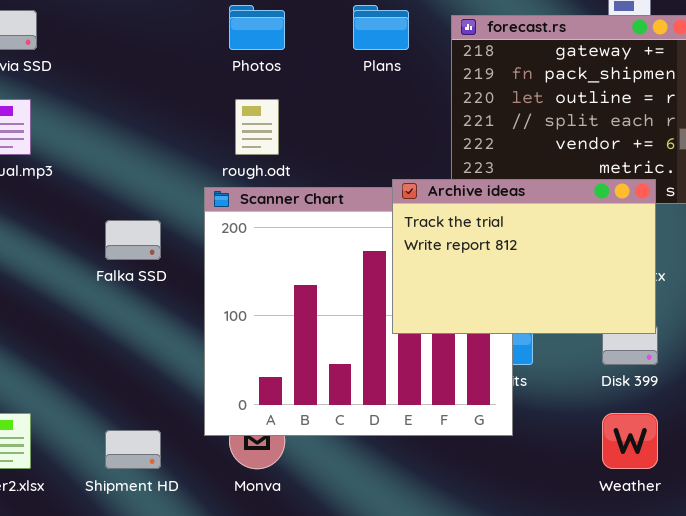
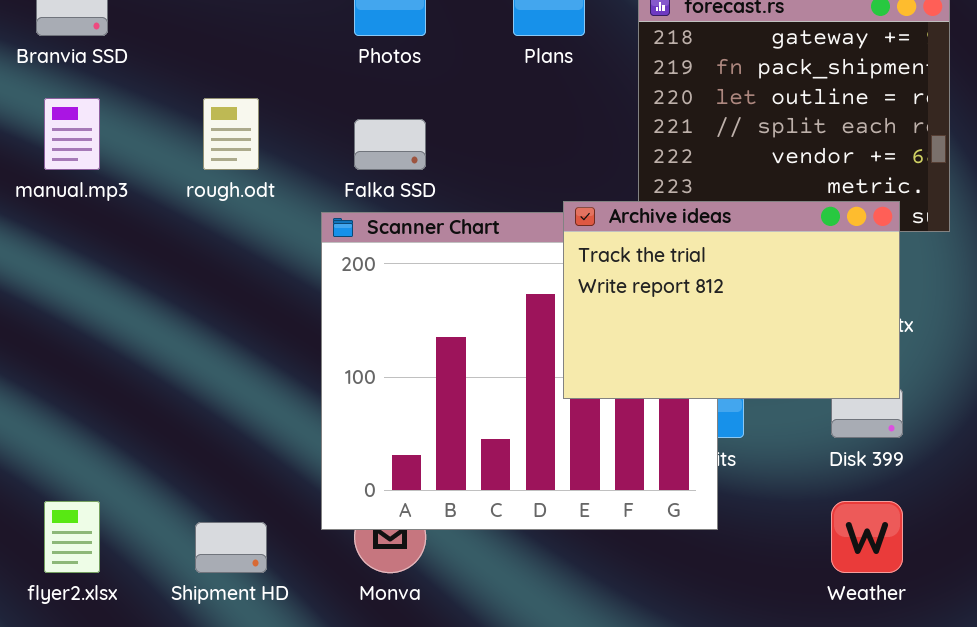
rough.odt: [235,99,279,155] -> [203,98,259,170], moved
Falka SSD: [105,220,161,260] -> [354,119,426,170], moved

